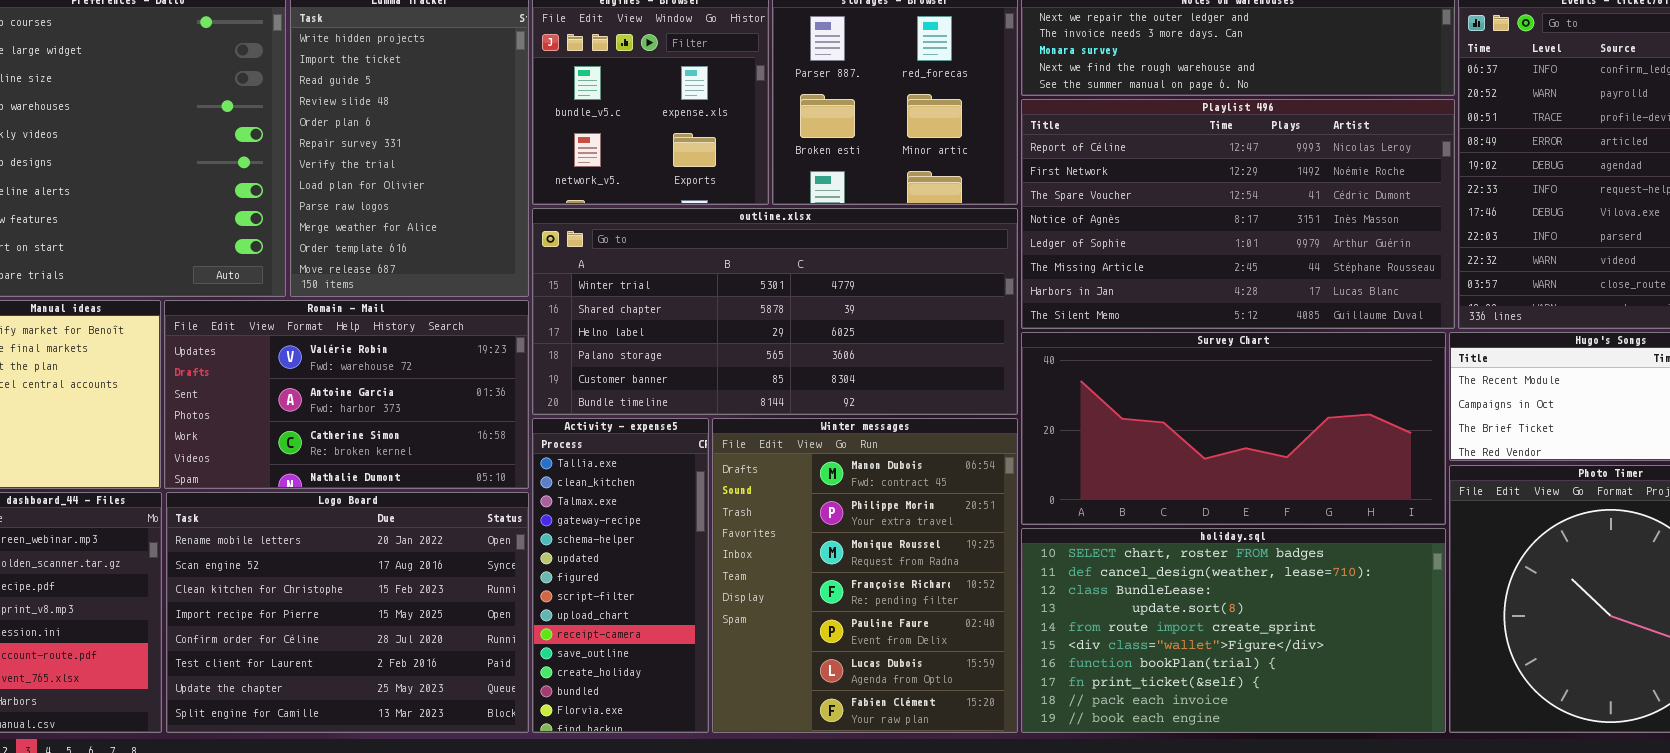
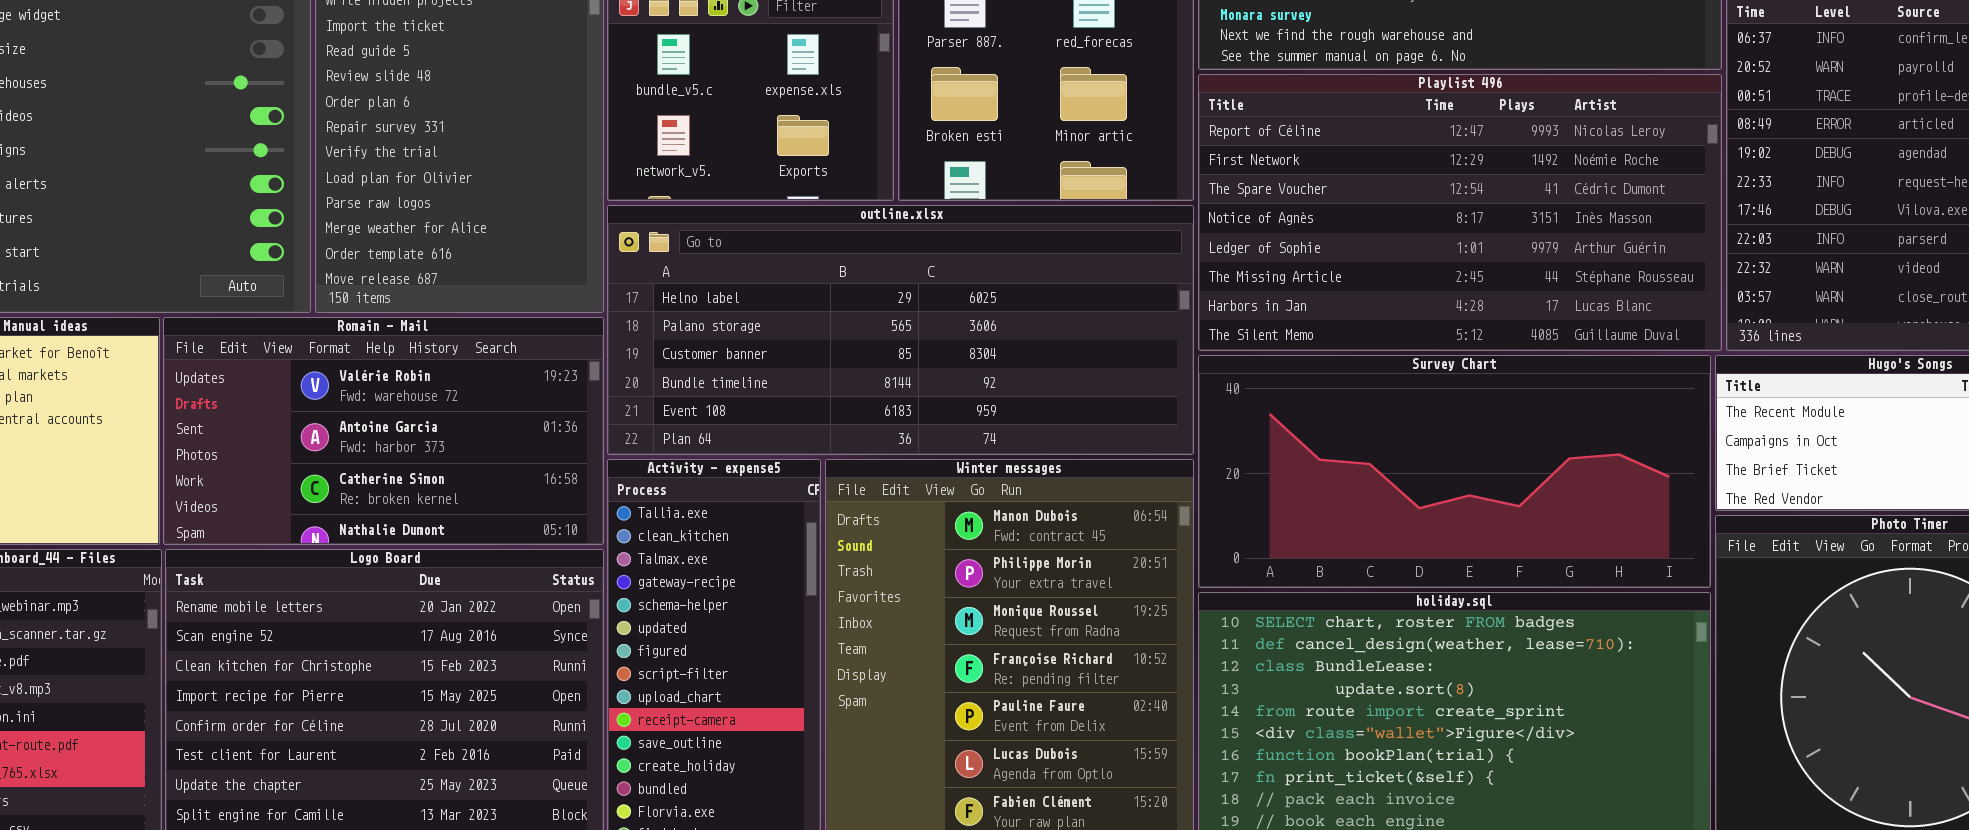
outline.xlsx: [532,208,1018,415] -> [607,205,1194,455], scrolled down 2 rows

